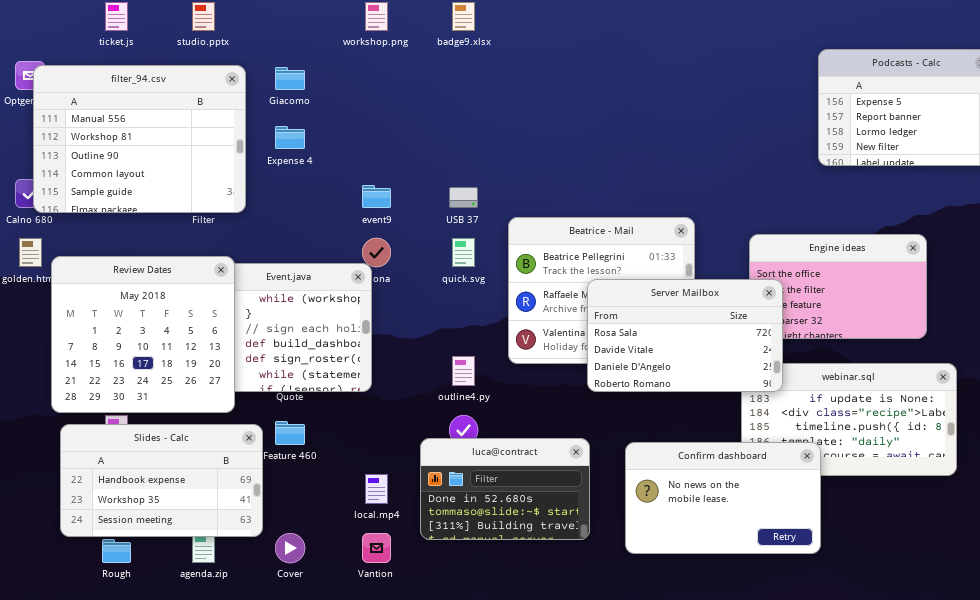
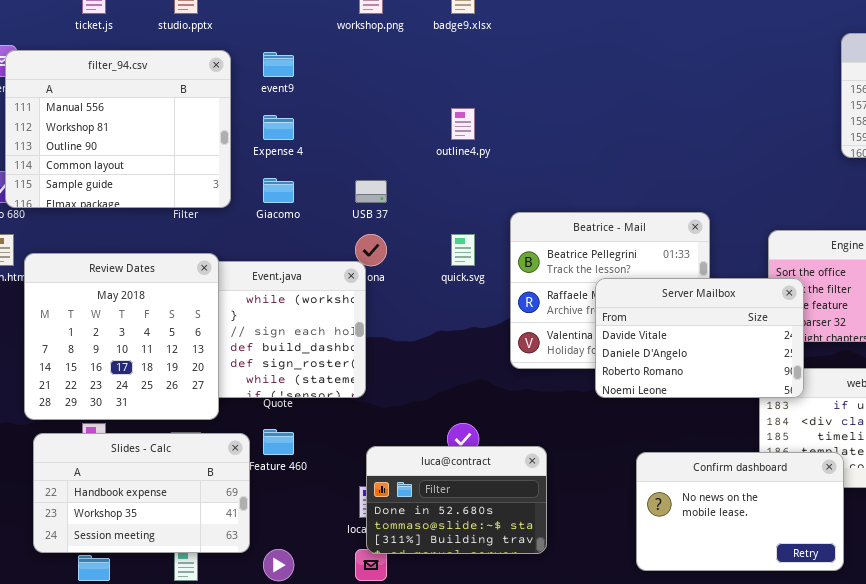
Giacomo: [275,67,305,90] -> [263,178,294,203], moved
event9: [362,185,391,208] -> [263,52,294,77], moved
USB 37: [449,187,478,208] -> [355,180,387,203], moved
Server Mailbox: [587,279,783,392] -> [595,278,804,398], scrolled down 1 row
outline4.py: [452,356,475,386] -> [451,108,475,140], moved
luca@contract: [420,438,590,540] -> [366,446,547,554], moved

